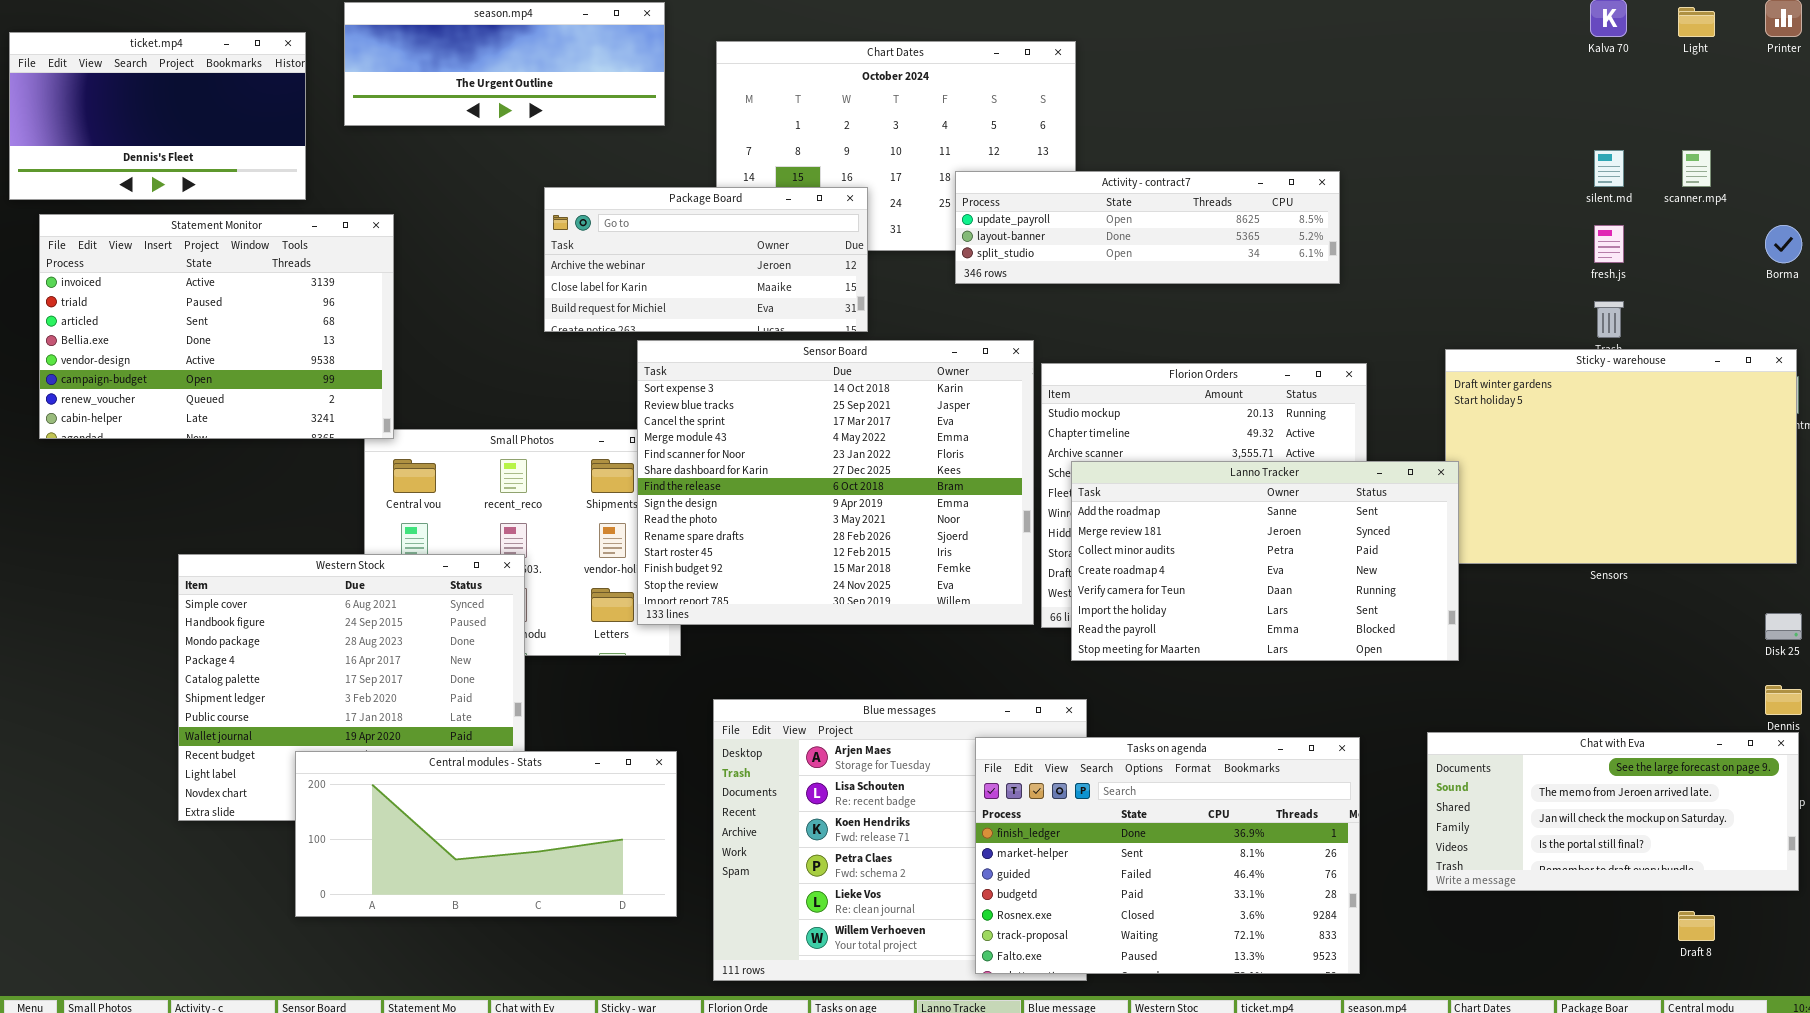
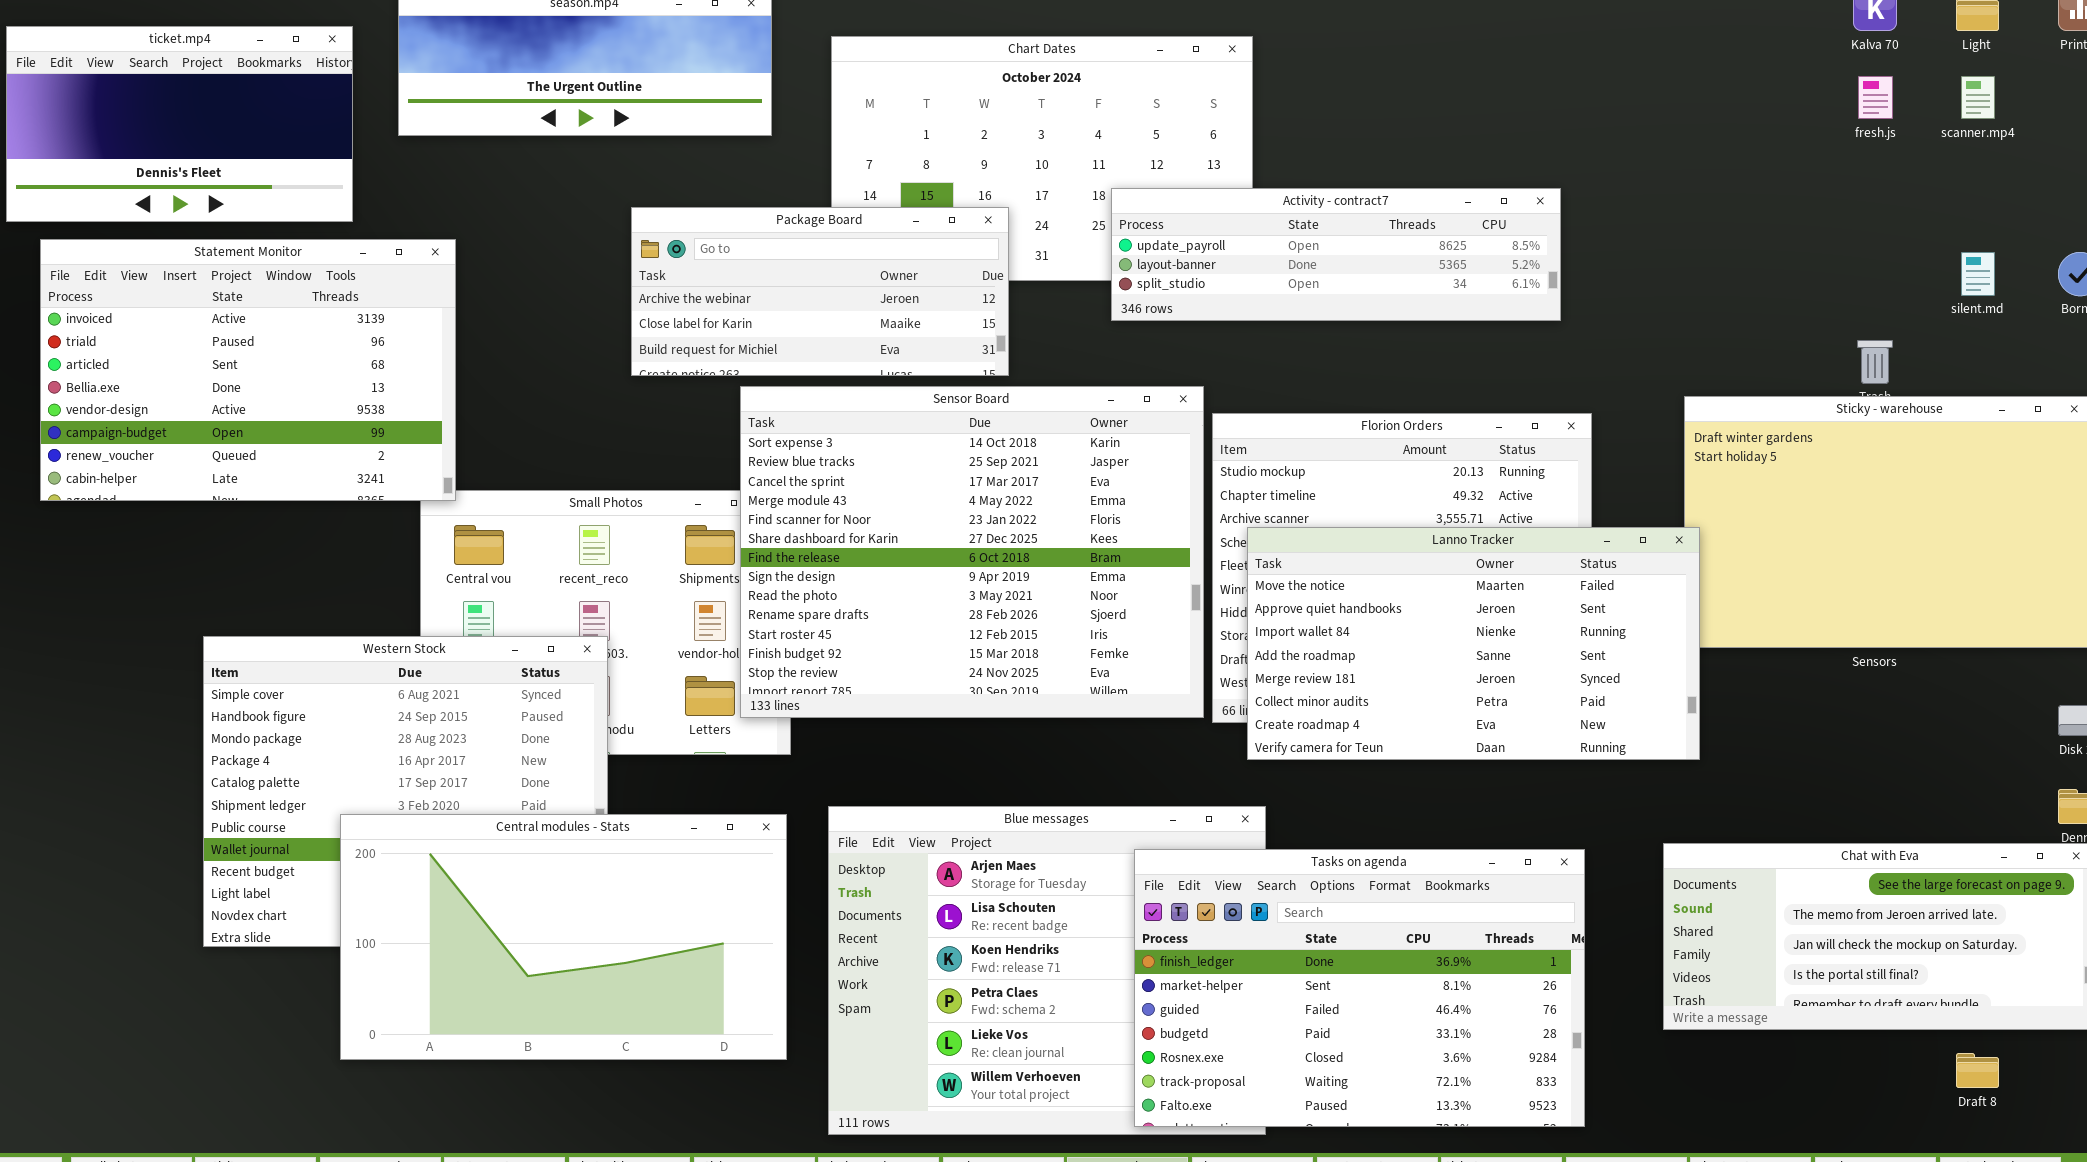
silent.md: [1594,150,1624,187] -> [1961,252,1995,296], moved
scanner.mp4: [1682,150,1711,187] -> [1961,76,1995,119], moved
fresh.js: [1594,225,1624,263] -> [1858,76,1893,119], moved
Lanno Tracker: [1071,461,1459,661] -> [1247,527,1700,760], scrolled up 3 rows
Central modules - Stats: [295,751,677,917] -> [340,814,787,1060], resized

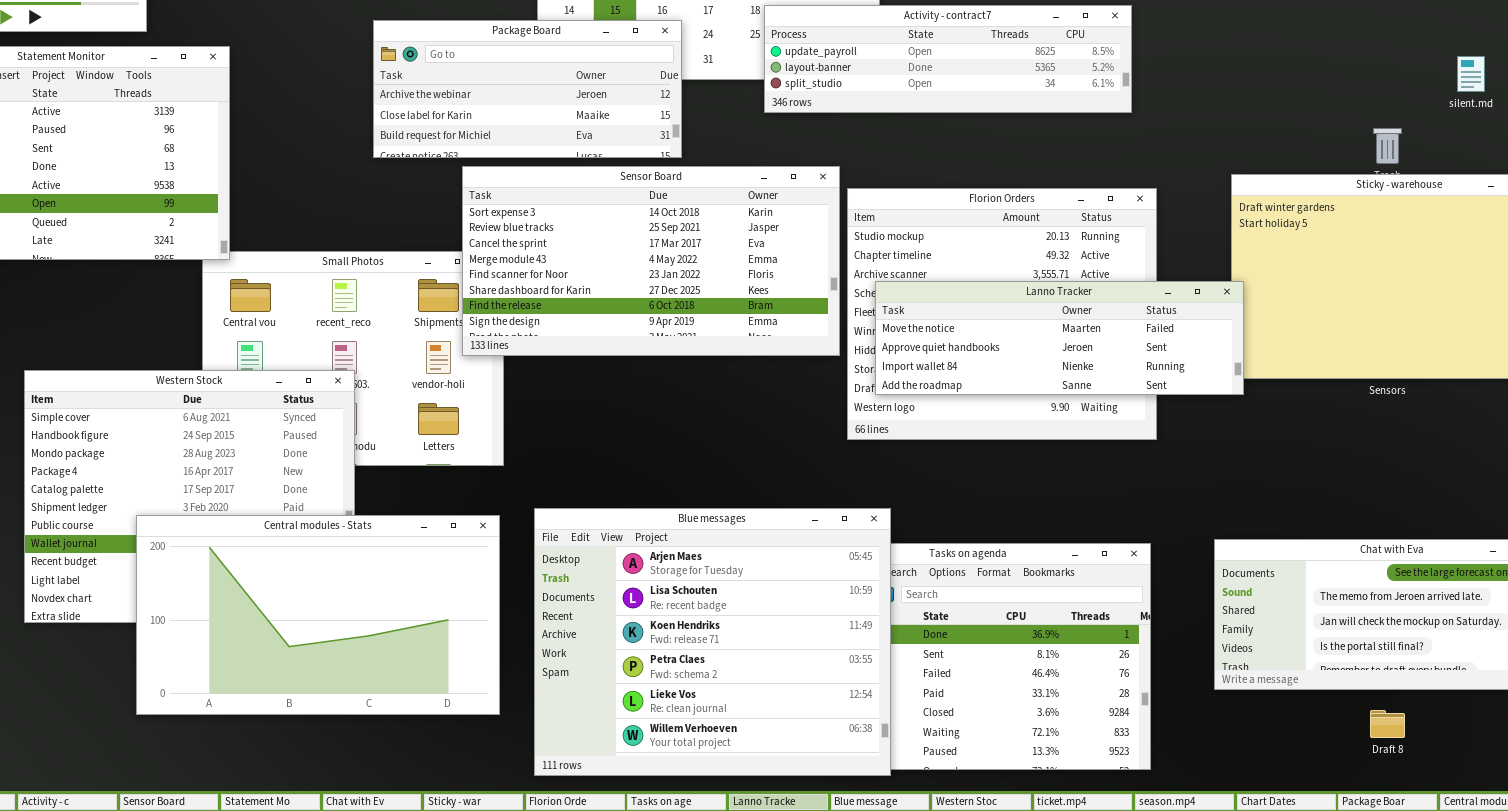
Sensor Board: [740,386,1204,718] -> [462,166,840,356], resized
Lanno Tracker: [1247,527,1700,760] -> [875,281,1244,395], resized
Blue messages: [828,806,1266,1135] -> [534,508,891,776], raised
Draft 8: [1956,1053,1999,1088] -> [1370,710,1405,738], moved

